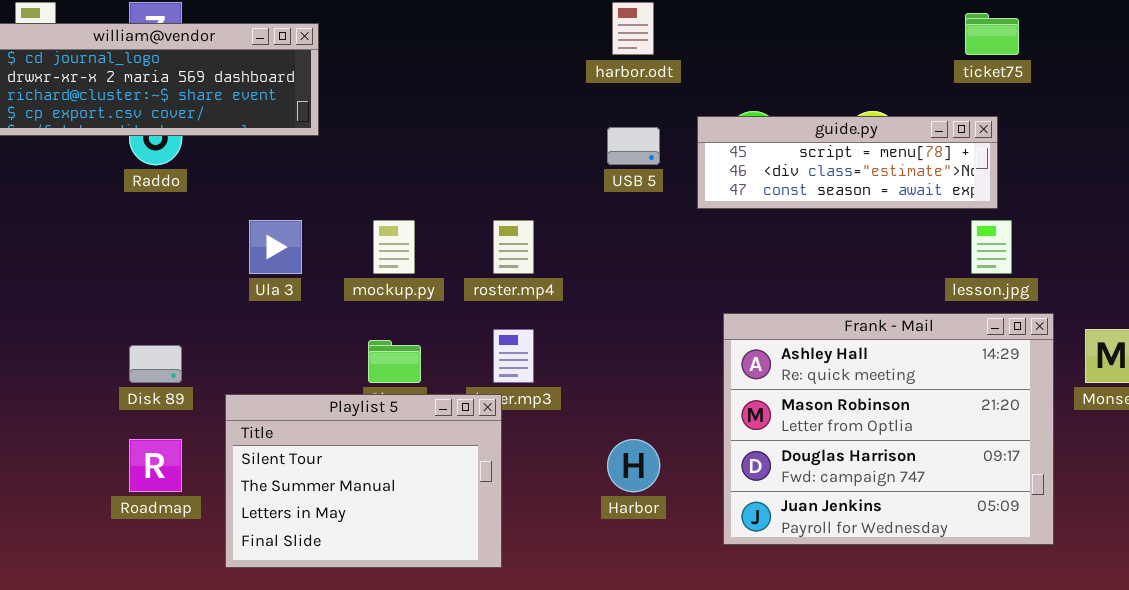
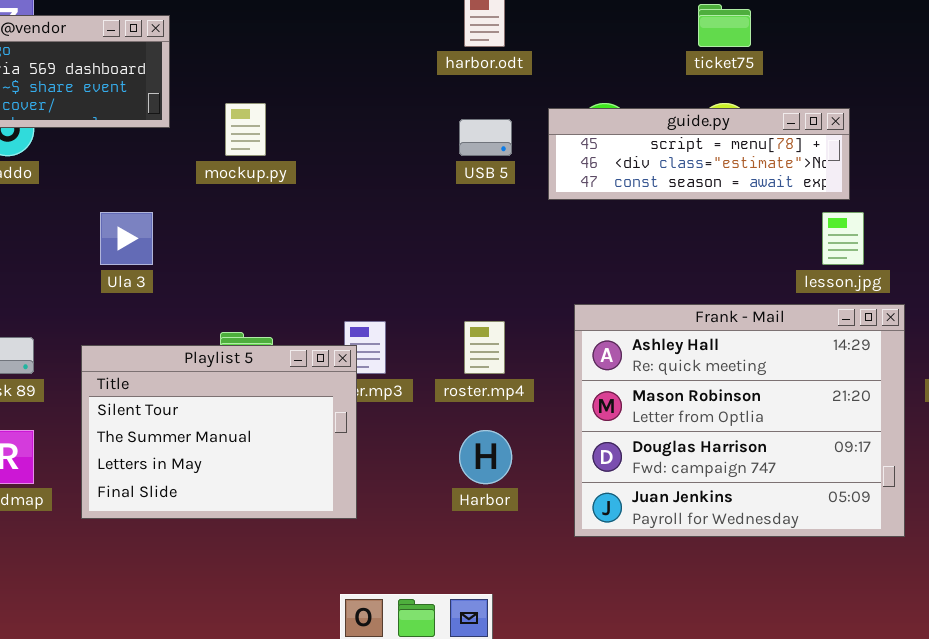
ticket75: [965,13,1019,55] -> [698,4,751,47], moved
mockup.py: [373,220,415,274] -> [225,103,266,156], moved
roster.mp4: [493,220,534,274] -> [464,321,505,374], moved
Playlist 5: [225,394,502,568] -> [81,345,357,519], moved

